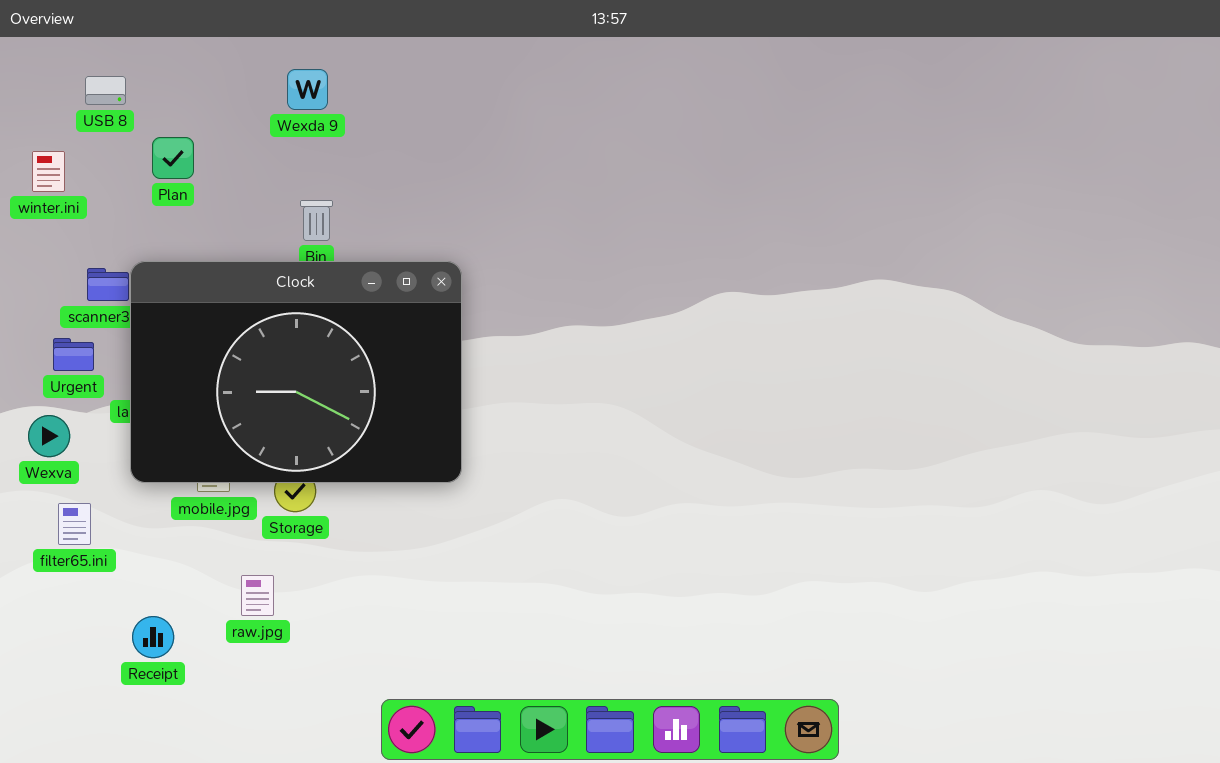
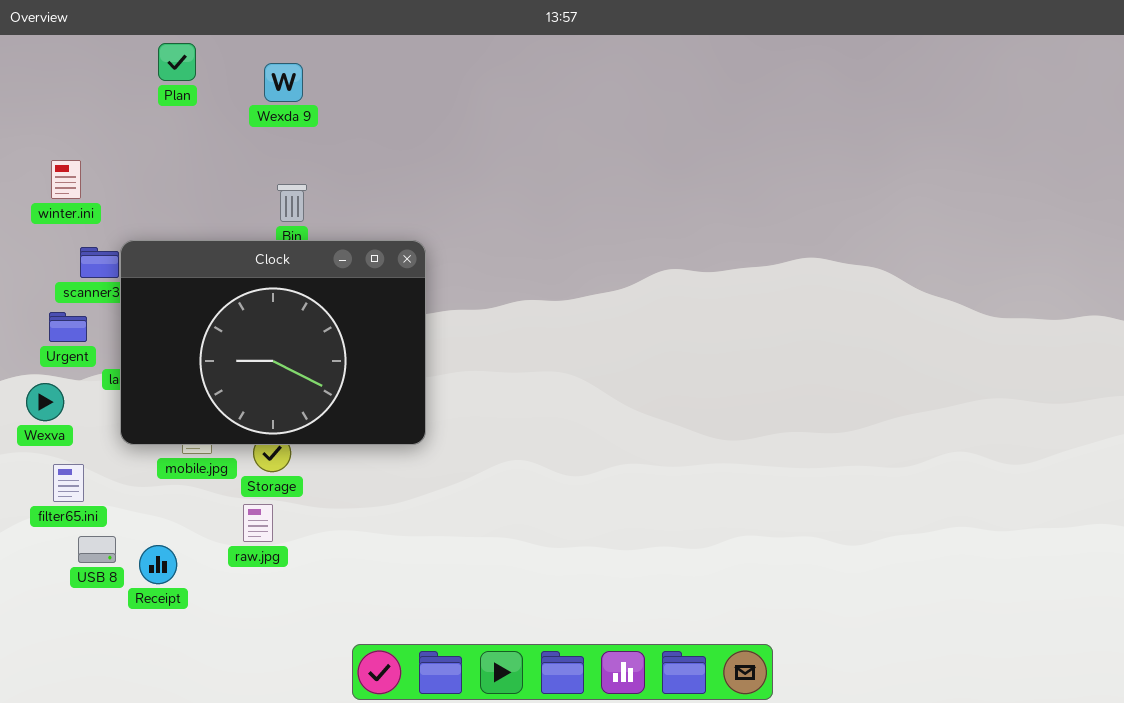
USB 8: [85,76,126,105] -> [78,536,116,563], moved
Plan: [152,137,194,179] -> [158,43,196,81], moved
winter.ini: [32,151,65,192] -> [51,160,81,199], moved
raw.jpg: [241,575,274,616] -> [243,504,273,542], moved
Receipt: [132,616,174,658] -> [139,545,177,584], moved

